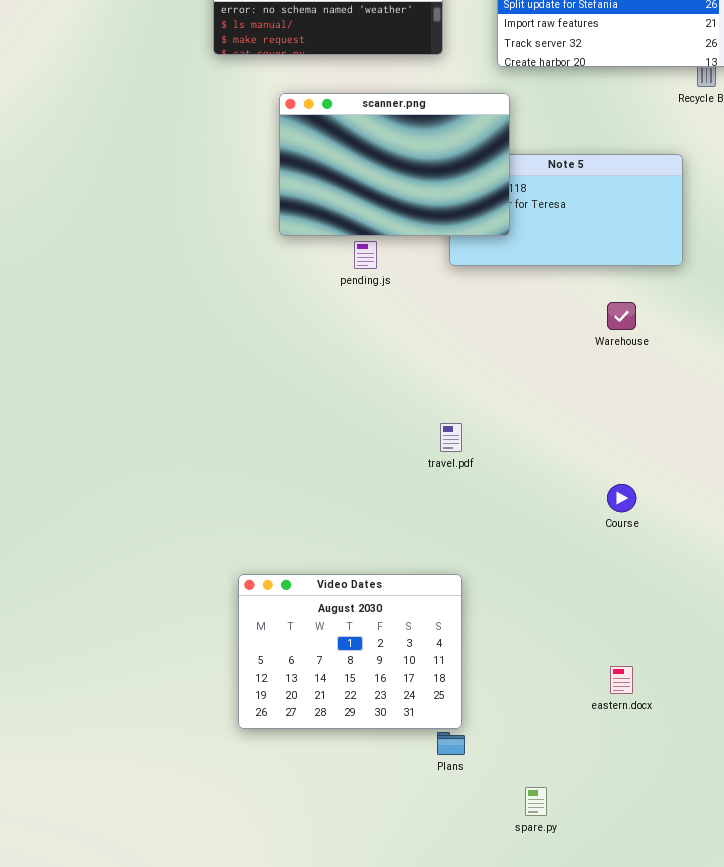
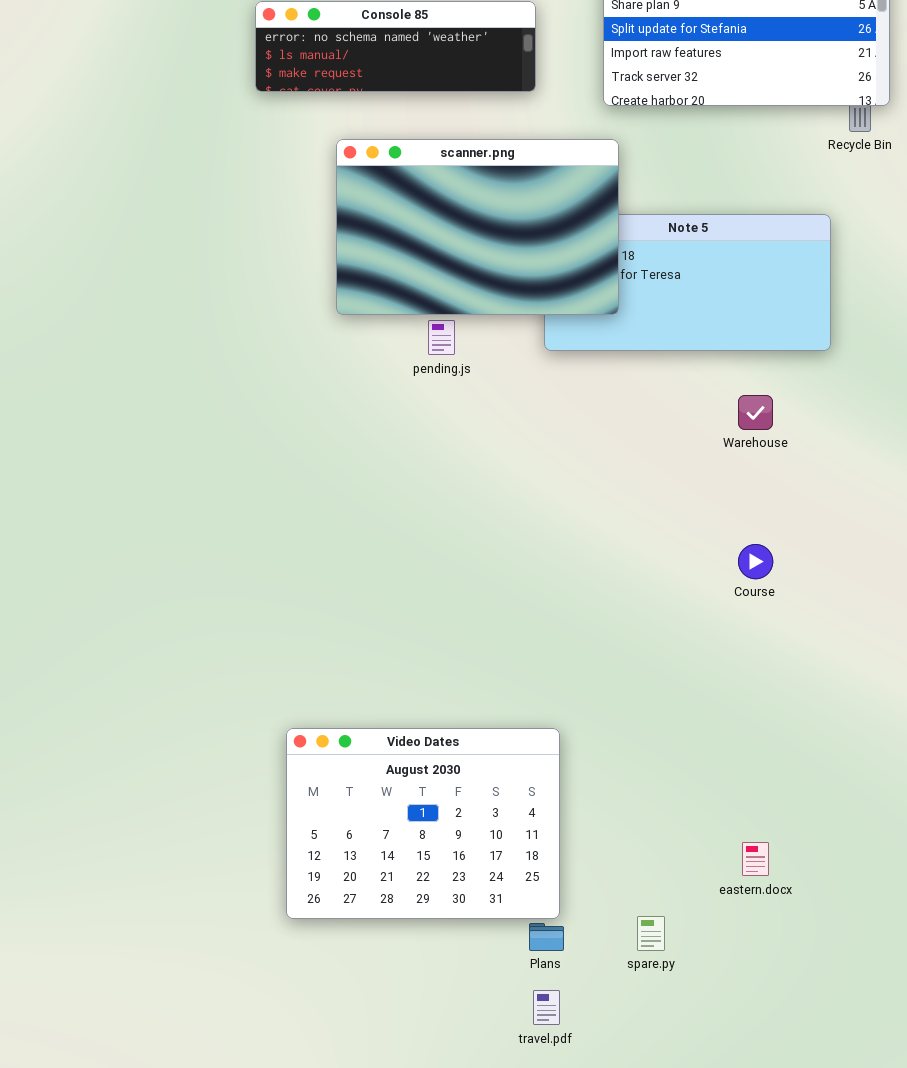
travel.pdf: [440,423,462,452] -> [533,990,560,1025], moved
Course: [607,484,636,512] -> [738,544,773,579], moved
spare.py: [525,787,547,816] -> [637,916,665,951], moved

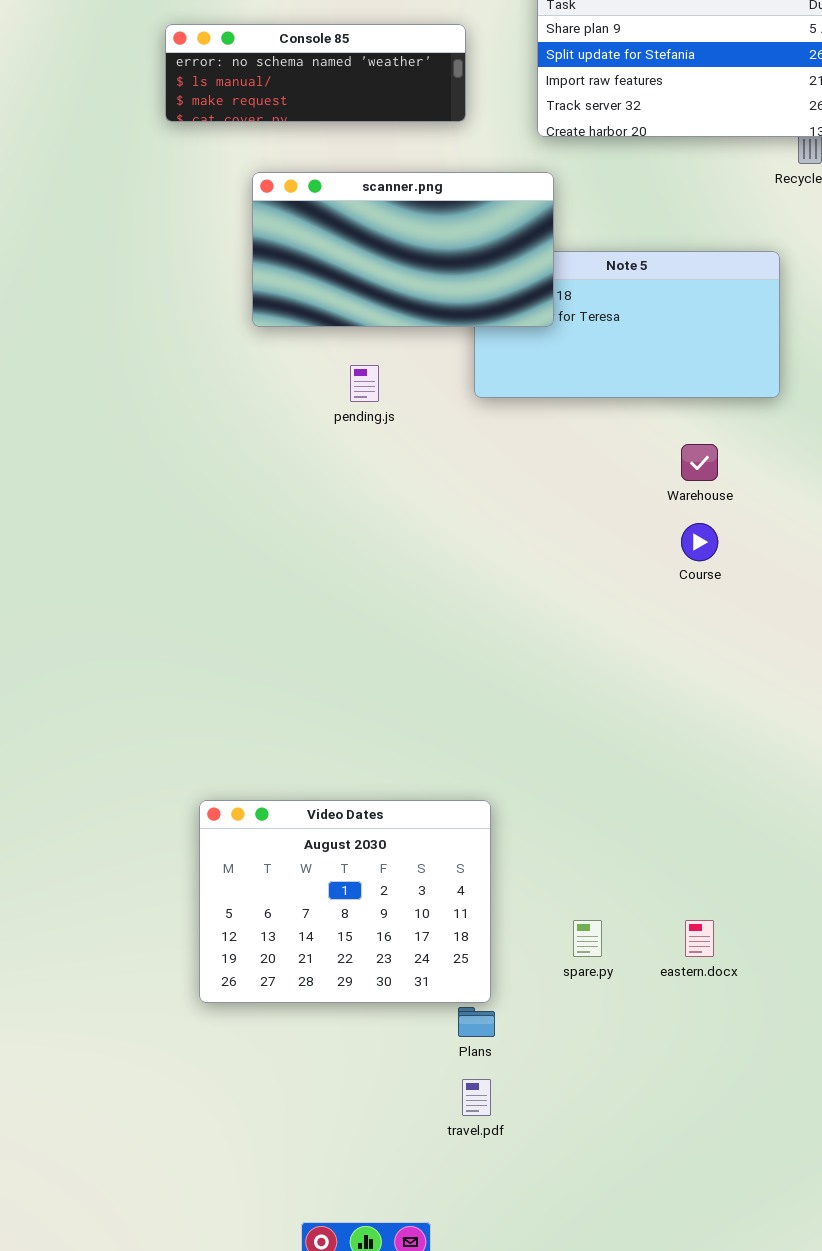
scanner.png: [336,139,619,315] -> [252,172,554,327], resized
Course: [738,544,773,579] -> [681,523,718,561], moved
spare.py: [637,916,665,951] -> [573,920,602,957], moved

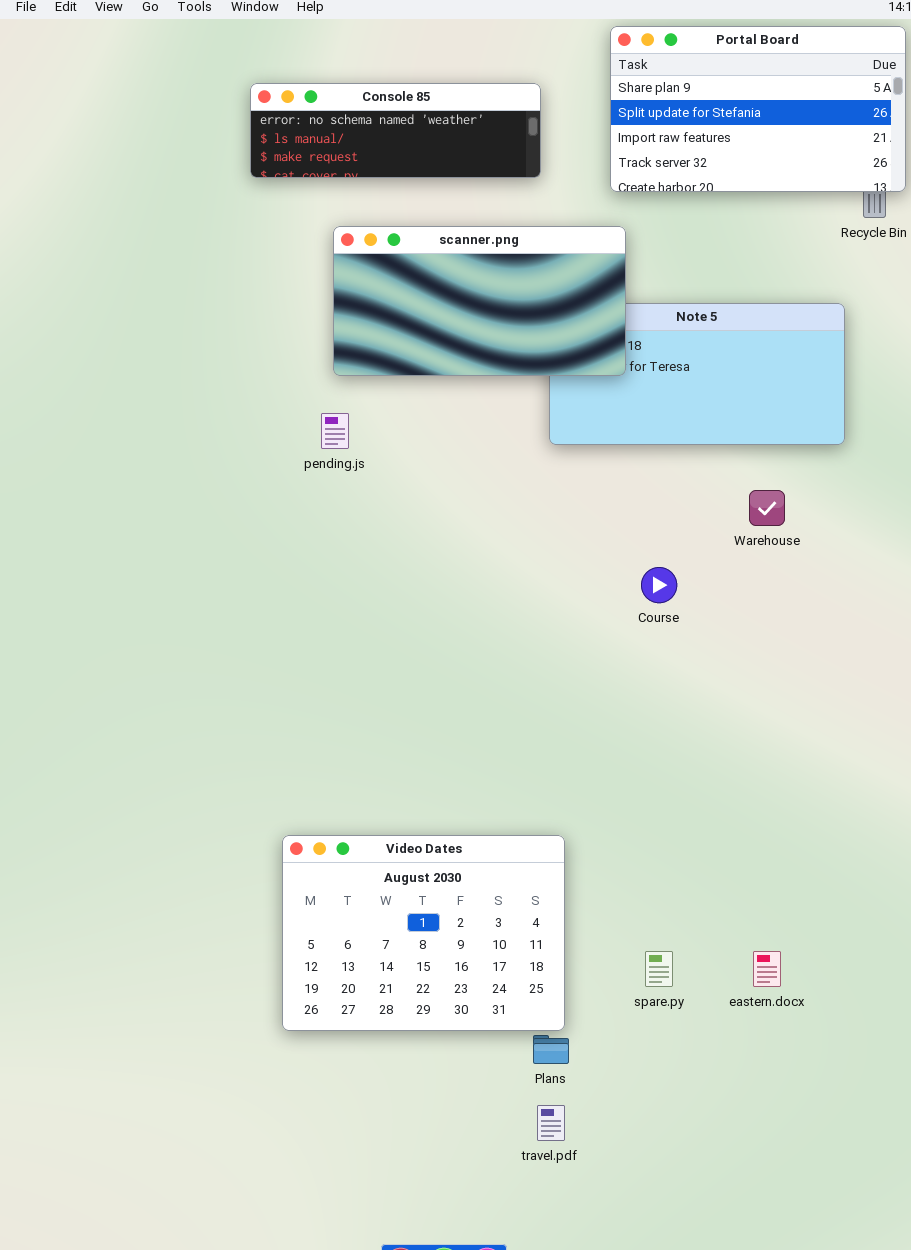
pending.js: [350,365,379,402] -> [321,413,349,449], moved
Course: [681,523,718,561] -> [641,567,677,603], moved

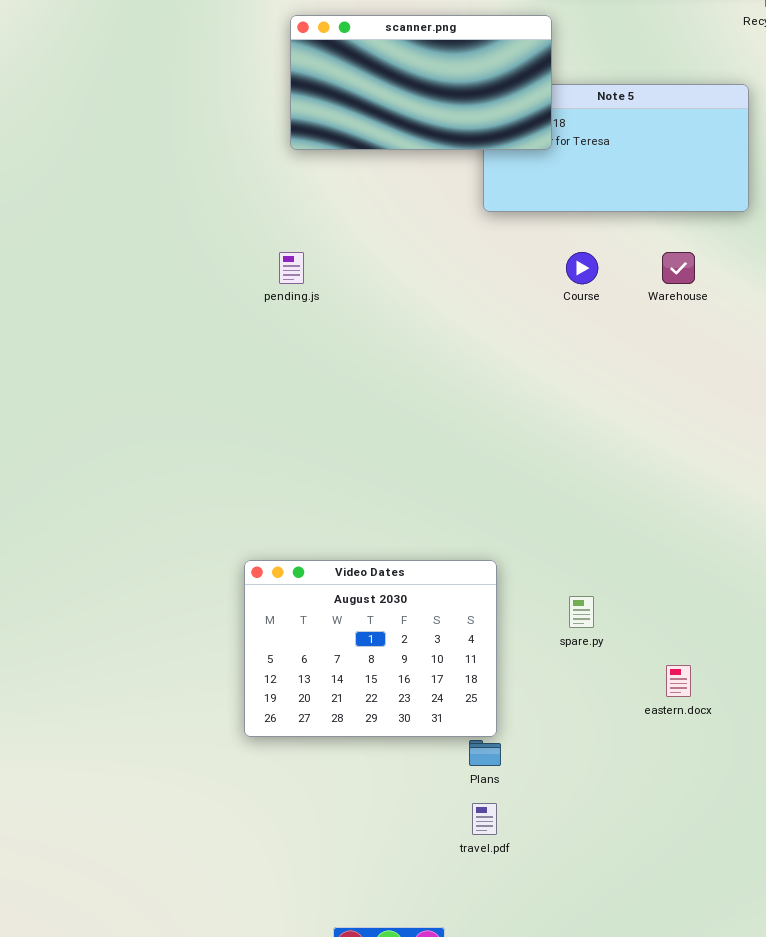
pending.js: [321,413,349,449] -> [279,252,304,284], moved
Course: [641,567,677,603] -> [566,252,598,284], moved
spare.py: [645,951,673,987] -> [569,596,594,628], moved

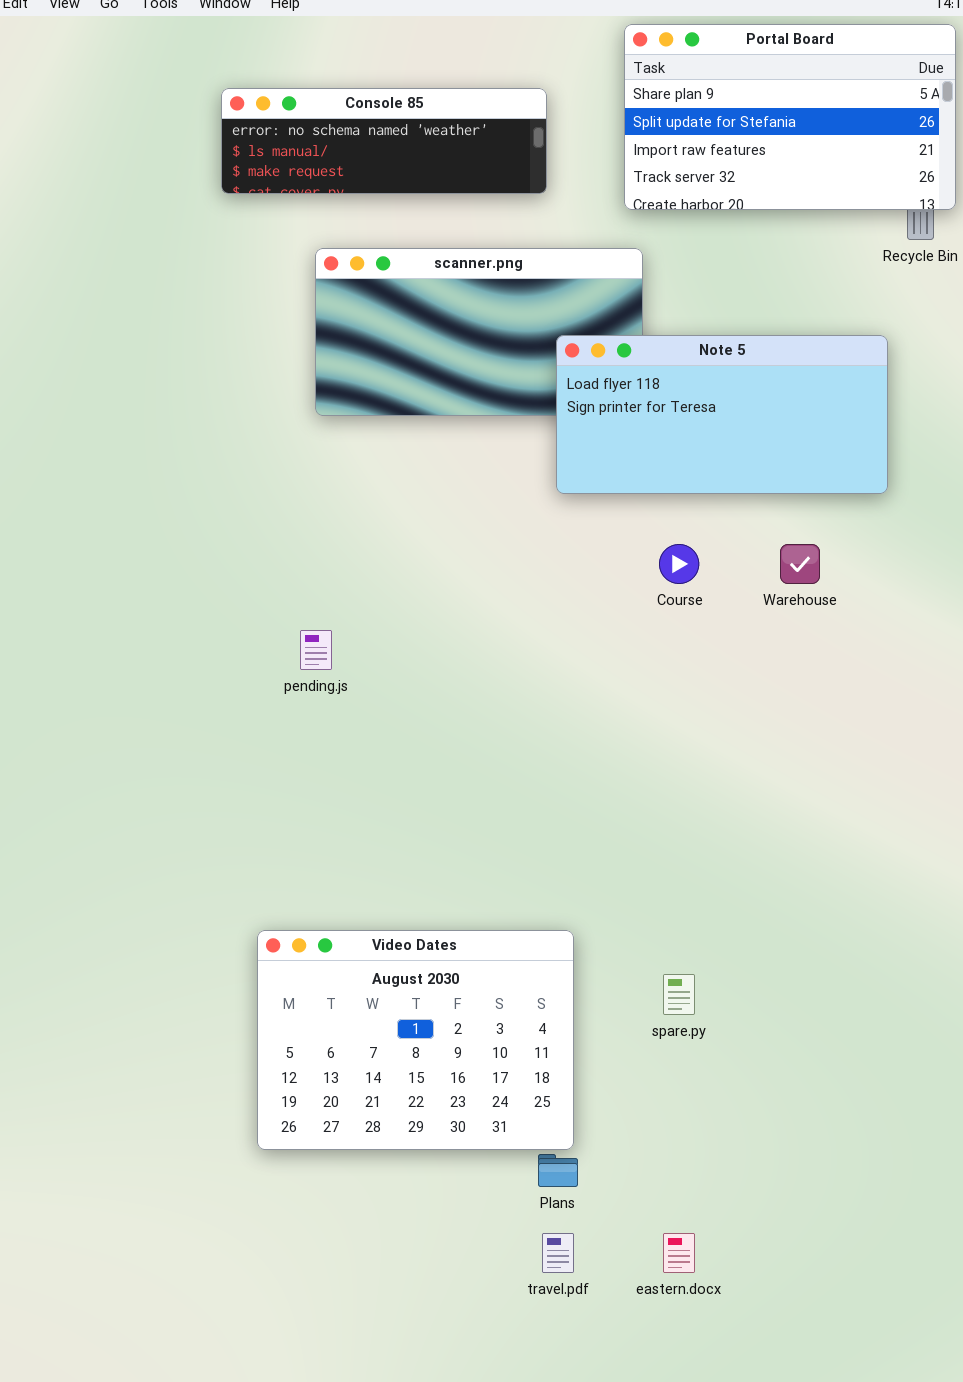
Note 5: [483,84,749,212] -> [556,335,888,494], raised
pending.js: [279,252,304,284] -> [300,630,332,670], moved
eastern.docx: [666,665,691,697] -> [663,1233,695,1273], moved

